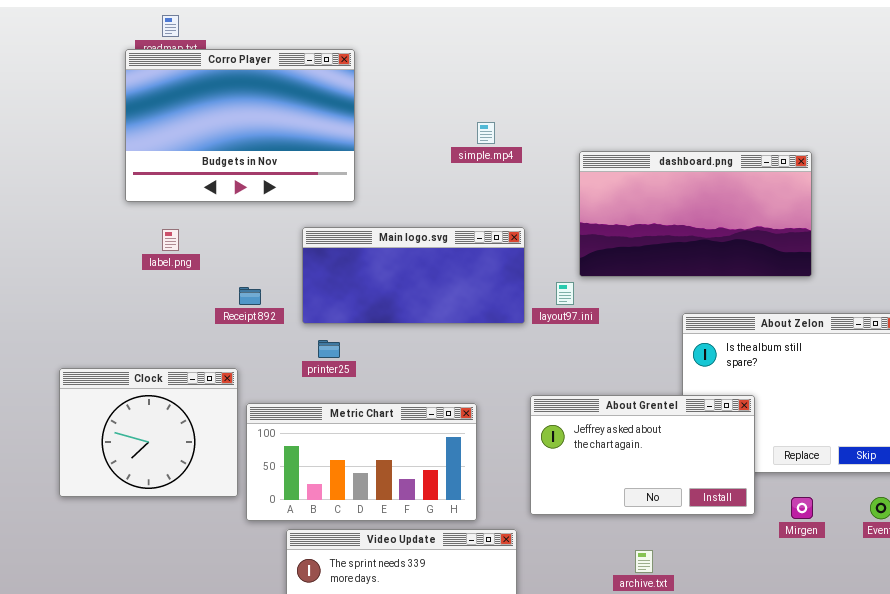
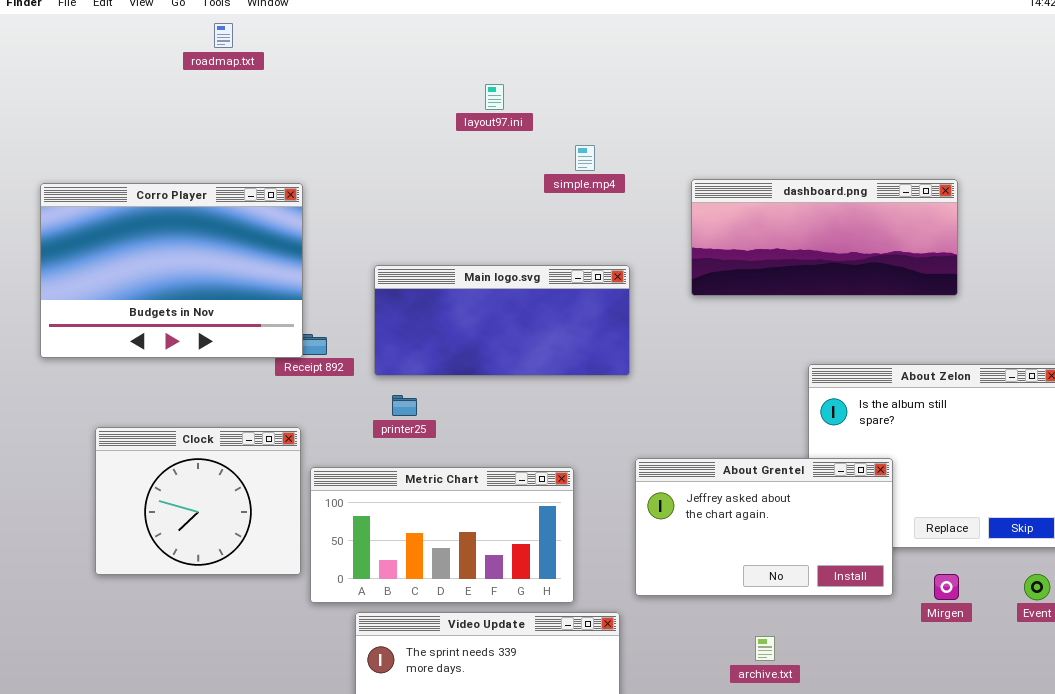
Corro Player: [125,49,355,202] -> [40,183,303,358], moved
dashboard.png: [579,151,812,277] -> [691,179,958,296], resized
layout97.ini: [556,282,574,305] -> [485,84,504,110], moved

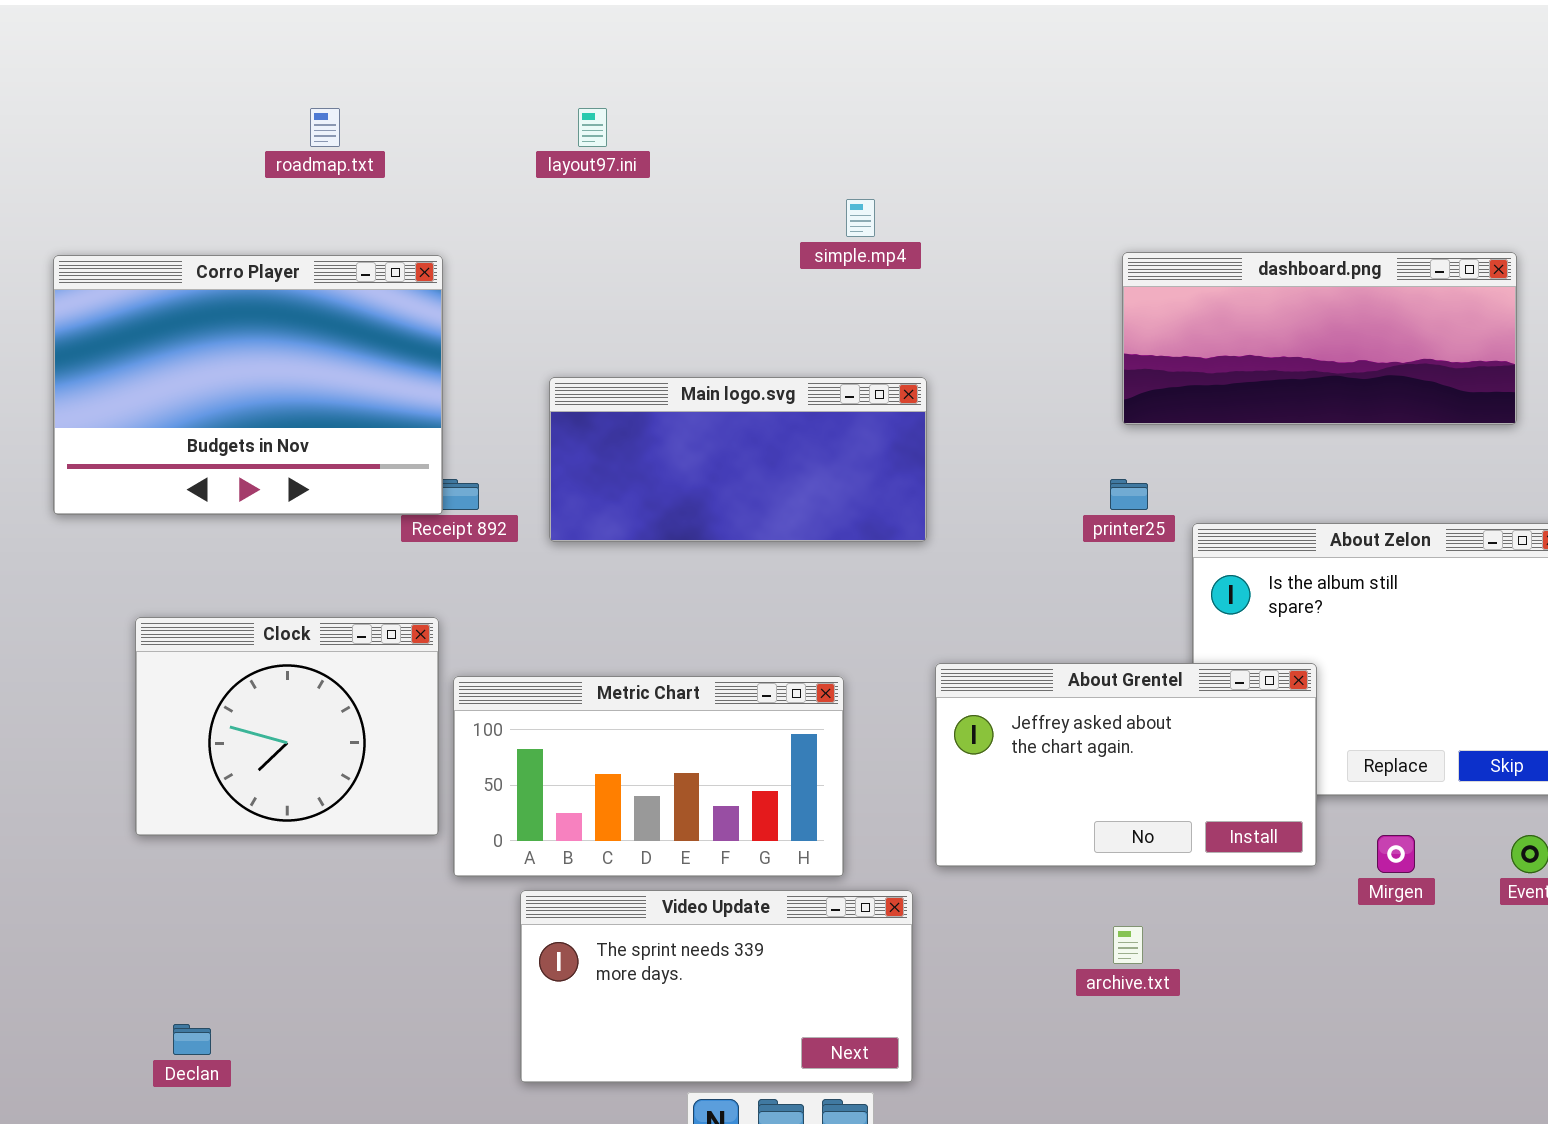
roadmap.txt: [214,23,233,48] -> [310,108,340,147], moved
layout97.ini: [485,84,504,110] -> [578,108,607,147], moved
dashboard.png: [691,179,958,296] -> [1122,252,1517,425], moved
printer25: [392,395,417,416] -> [1110,479,1148,510], moved

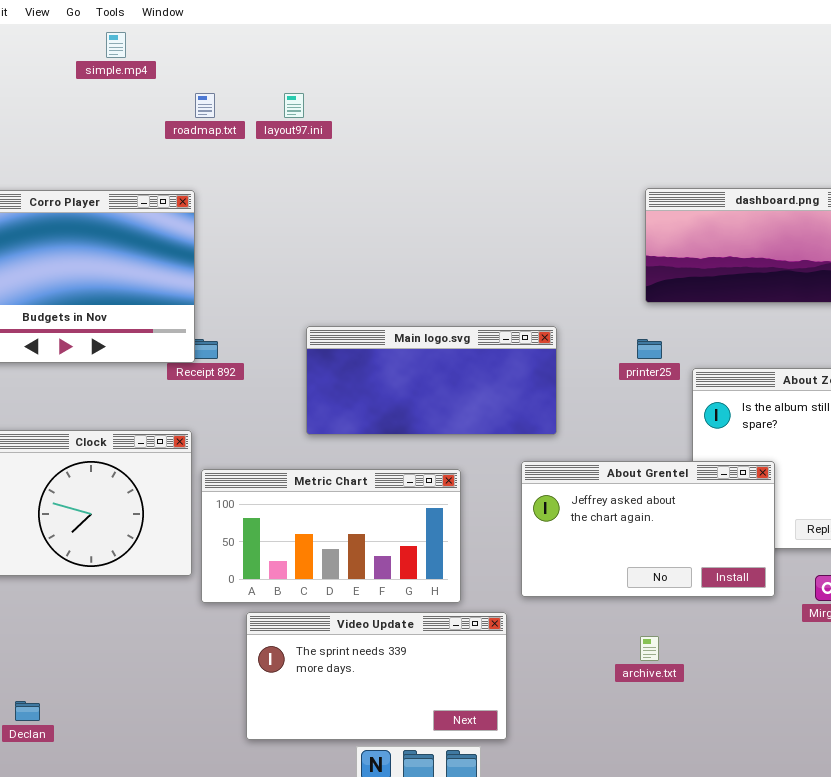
roadmap.txt: [310,108,340,147] -> [195,93,215,118], moved
simple.mp4: [846,199,875,237] -> [106,32,126,58], moved
Main logo.svg: [549,377,927,542] -> [306,326,557,435], moved

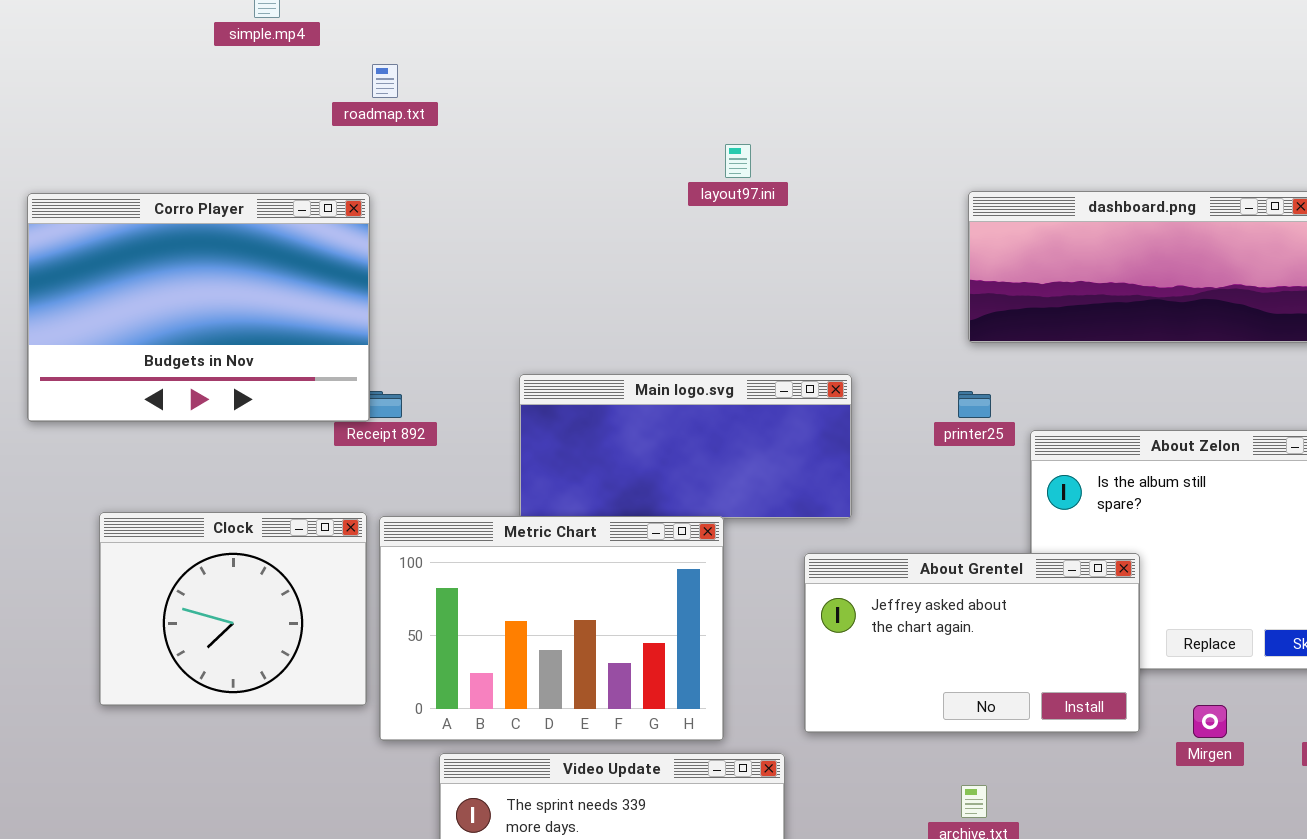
layout97.ini: [284,93,304,118] -> [725,144,751,178], moved
Metric Chart: [201,469,461,603] -> [379,516,724,741], resized

